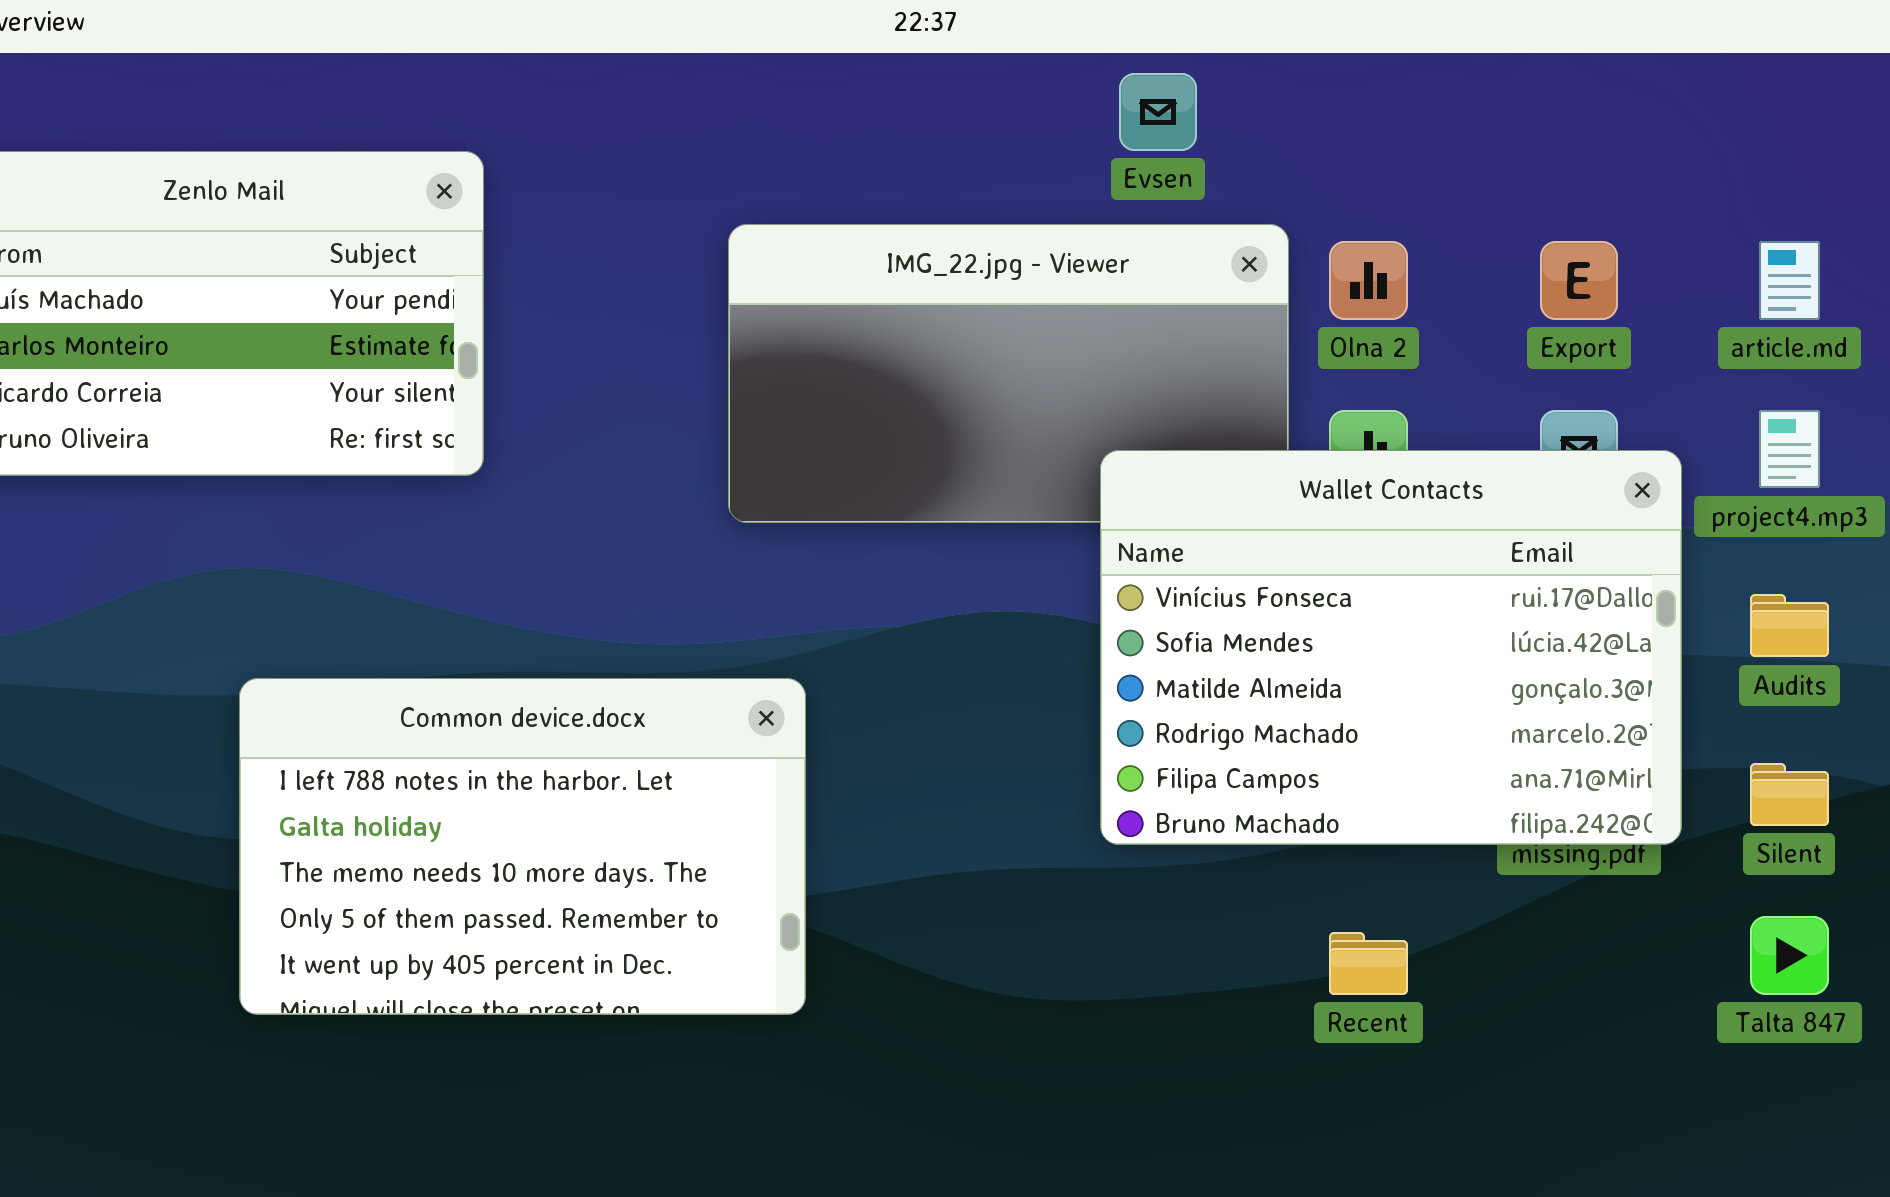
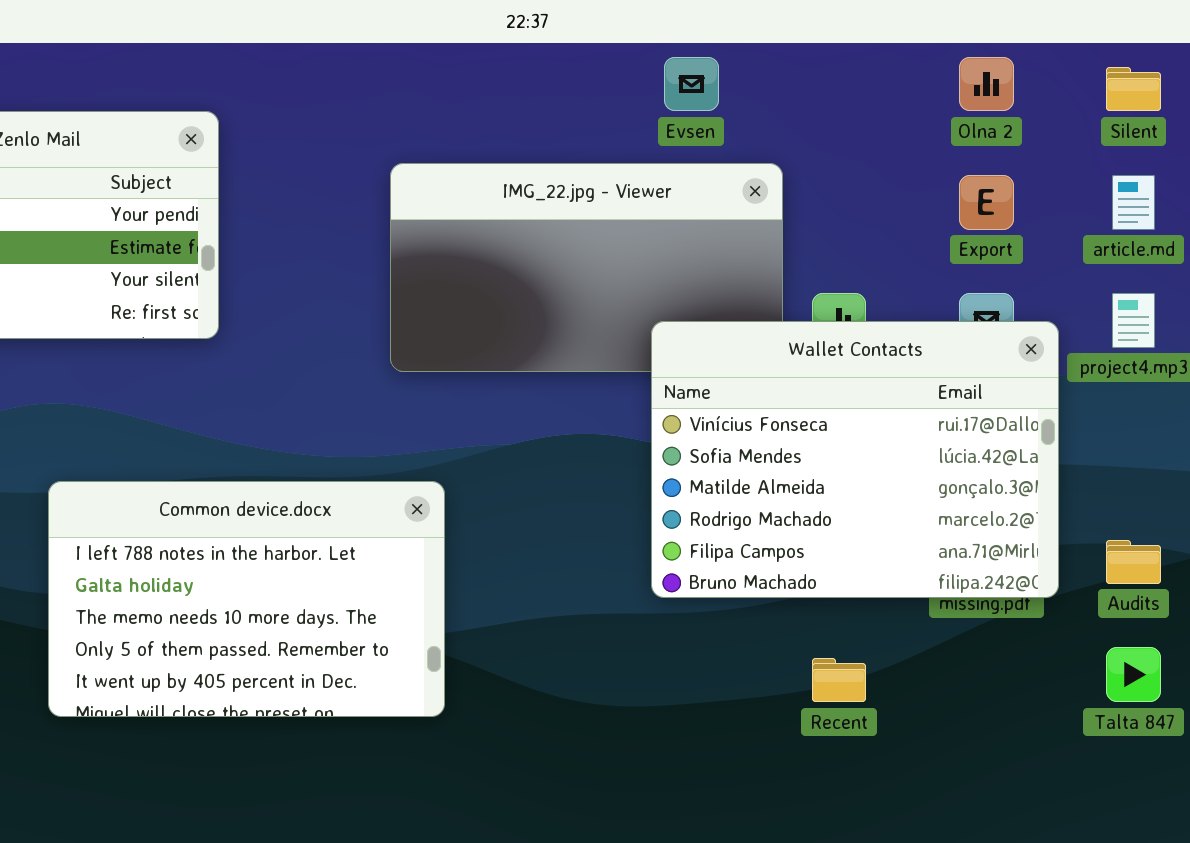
Olna 2: [1329,241,1408,320] -> [959,57,1014,111], moved
Audits: [1750,594,1829,657] -> [1106,540,1161,584], moved
Silent: [1750,763,1829,826] -> [1106,67,1161,111], moved

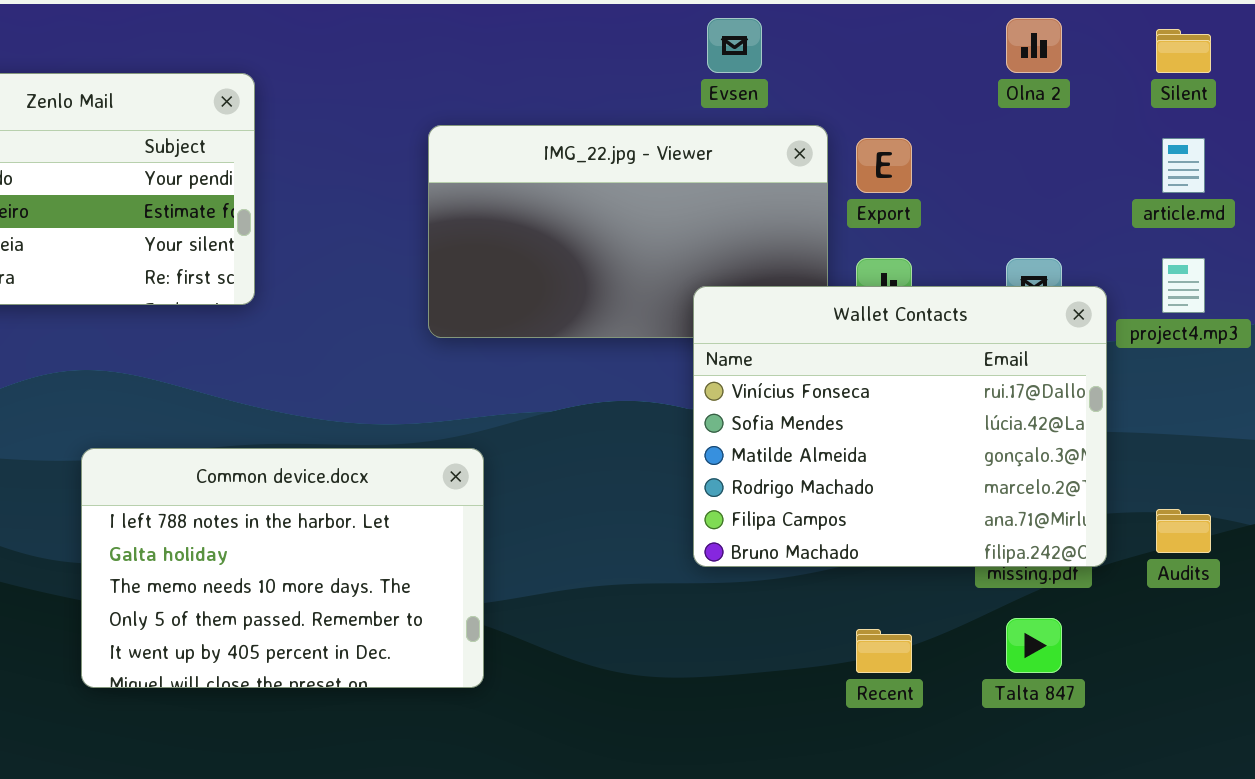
Export: [959,175,1014,230] -> [856,138,912,193], moved
Talta 847: [1106,647,1161,702] -> [1006,618,1062,673], moved

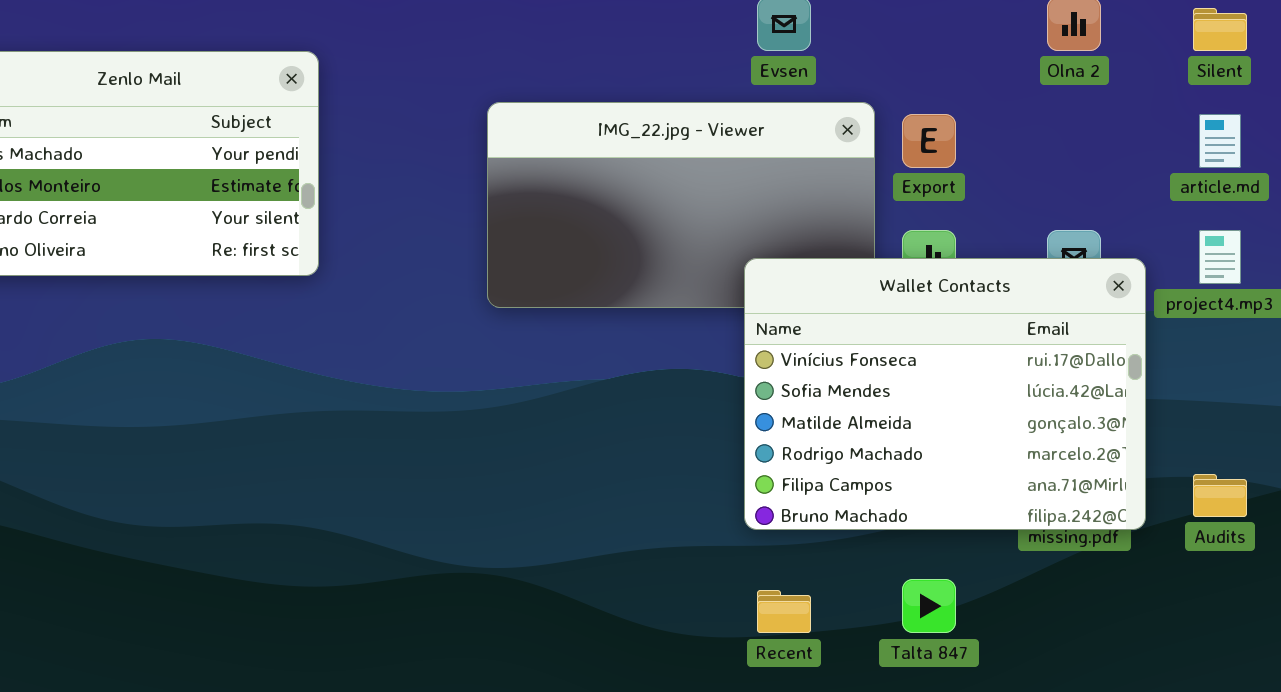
Common device.docx: [81,448,484,688] -> none, closed
Talta 847: [1006,618,1062,673] -> [902,579,956,633], moved
Recent: [856,629,912,673] -> [757,590,811,633], moved

